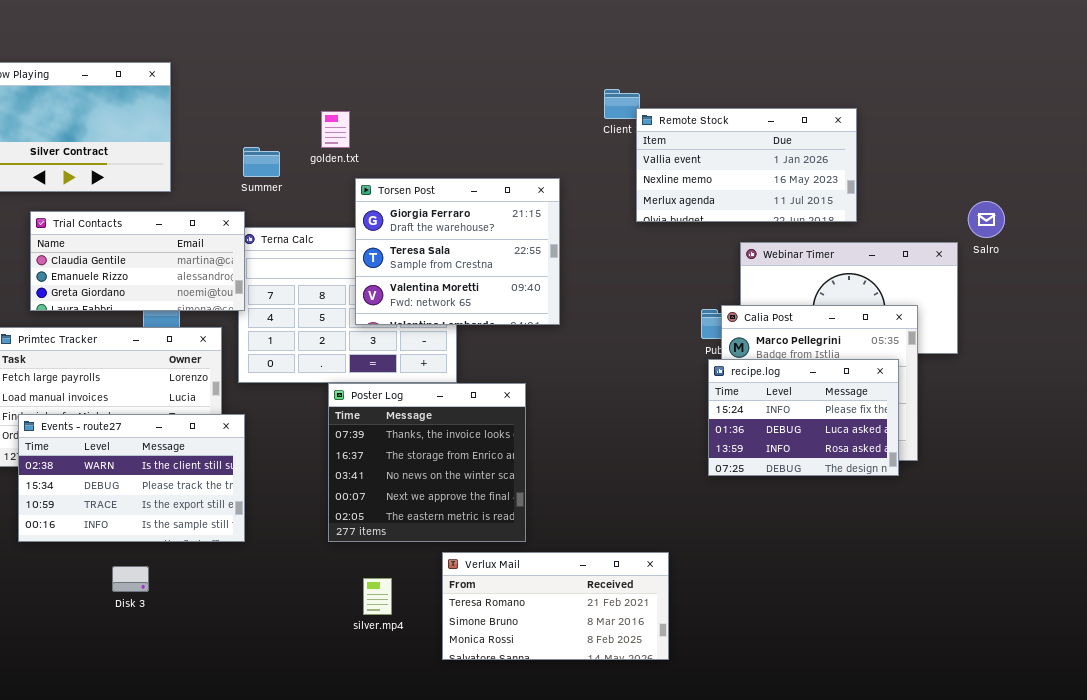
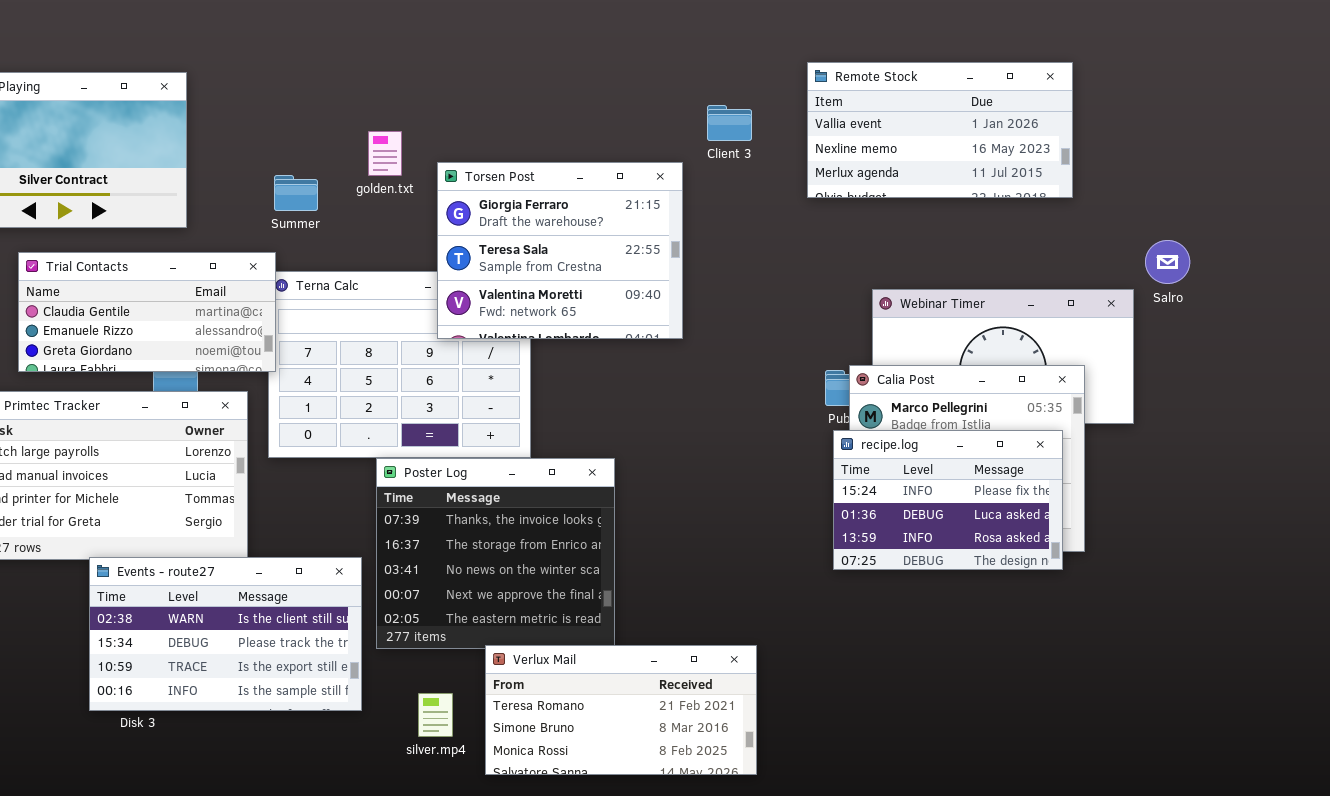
Remote Stock: [636,108,857,222] -> [807,62,1073,198], moved
Torsen Post: [355,178,560,325] -> [437,162,683,339], moved
Events - route27: [18,414,245,542] -> [89,557,362,711], moved
Verlux Mail: [442,552,669,660] -> [485,645,757,775], moved

